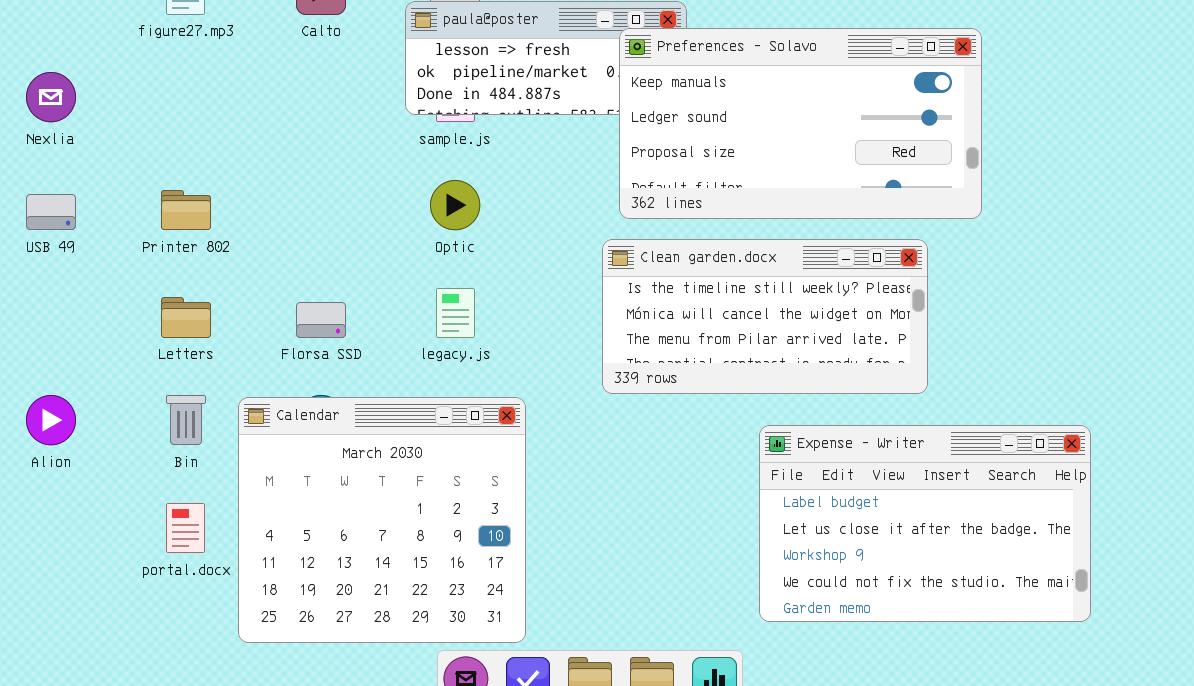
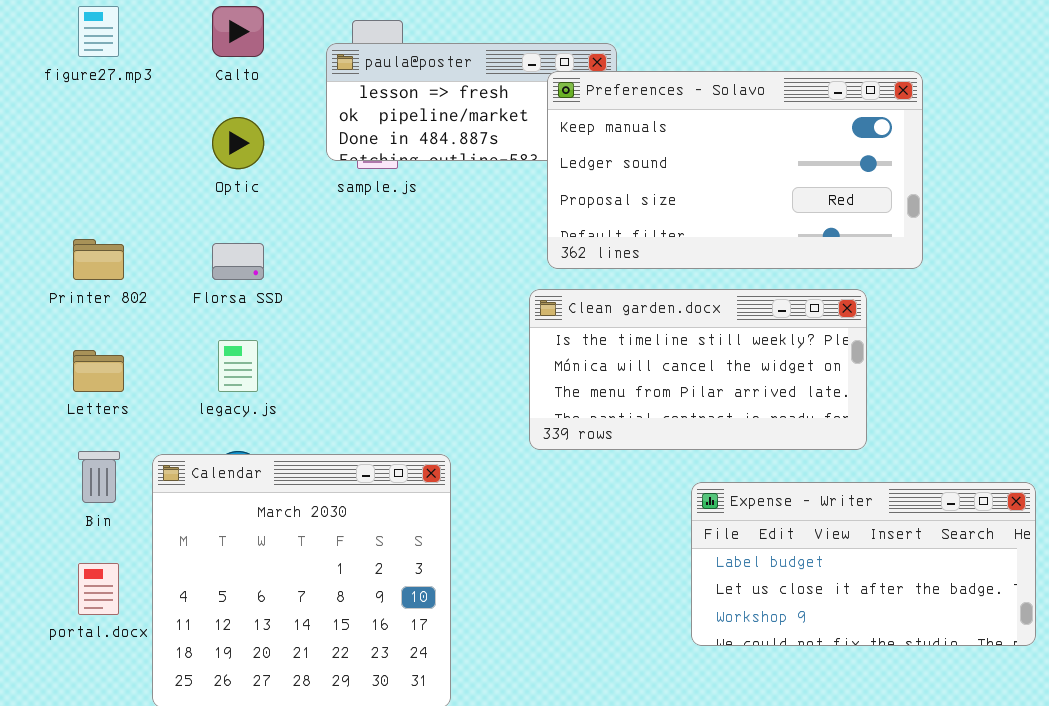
Optic: [430,180,480,230] -> [212,117,264,169], moved
legacy.js: [436,288,475,338] -> [218,340,258,392], moved
Florsa SSD: [296,302,346,338] -> [212,243,264,280], moved
Expense - Writer: [759,425,1091,622] -> [691,482,1036,646], resized

